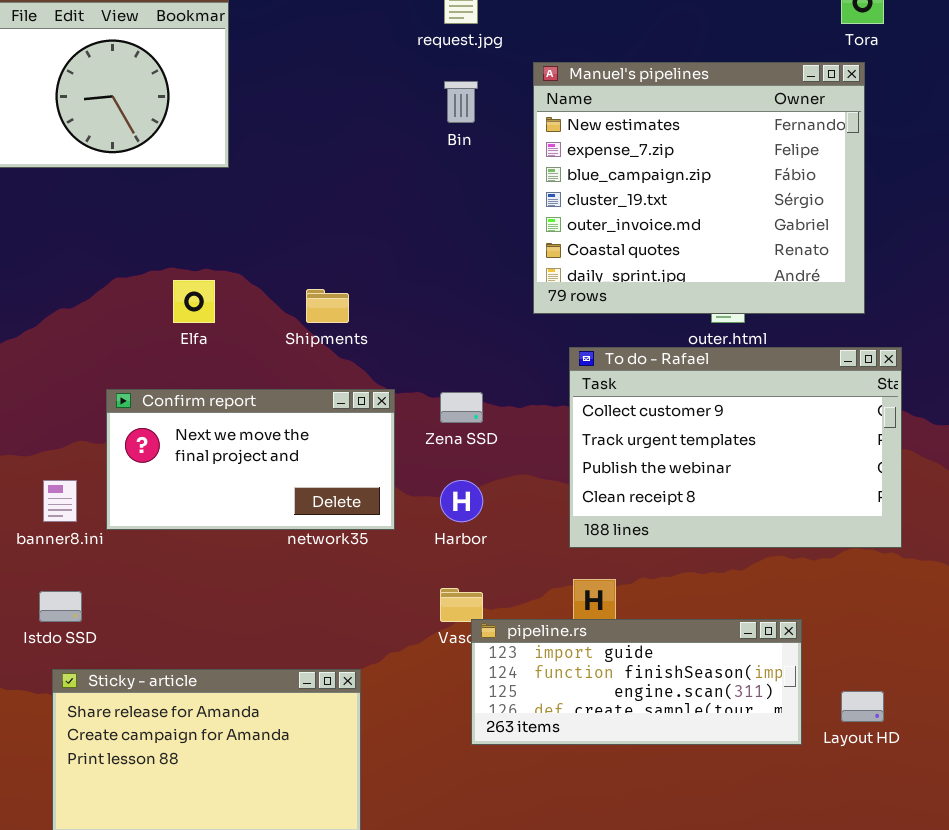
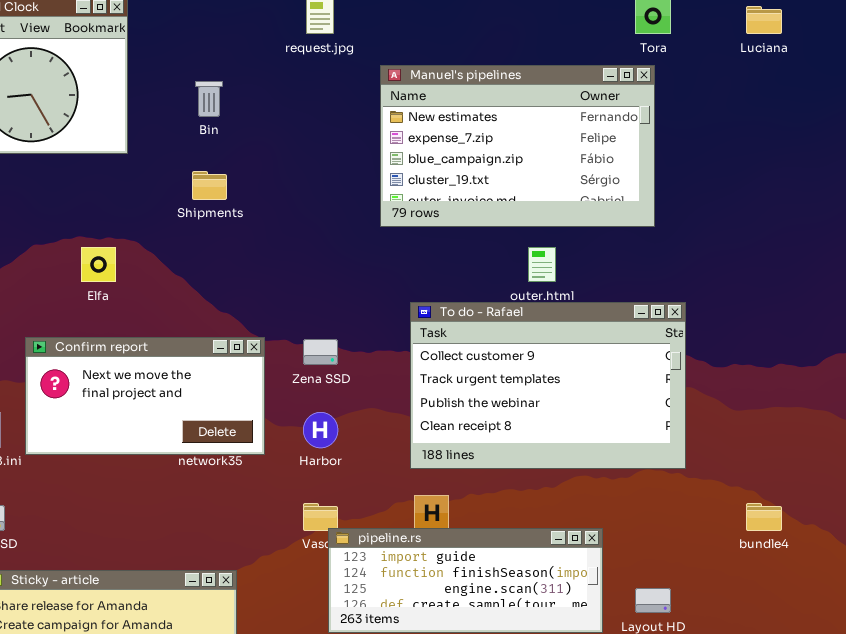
Manuel's pipelines: [533,62,865,314] -> [380,65,655,227], resized
Bin: [444,81,478,123] -> [195,81,223,117], moved
Shipments: [306,289,349,323] -> [192,171,227,200], moved

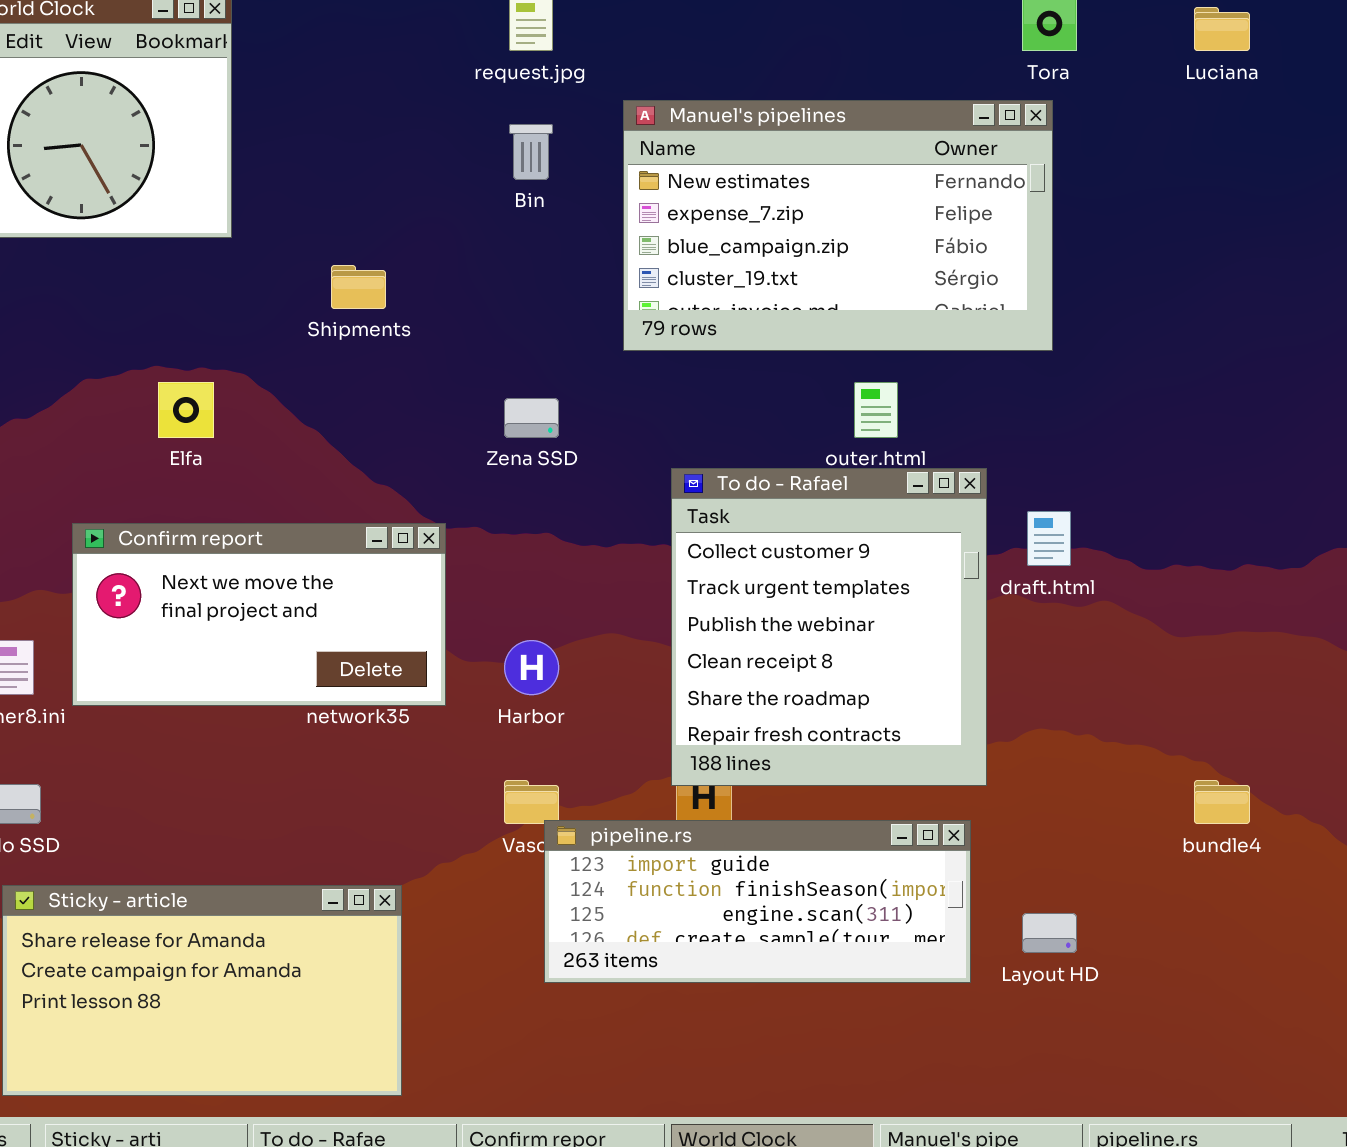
Bin: [195,81,223,117] -> [509,124,553,180], moved
To do - Rafael: [410,302,686,469] -> [671,468,987,786], resized
Zena SSD: [303,339,338,365] -> [504,398,559,438], moved

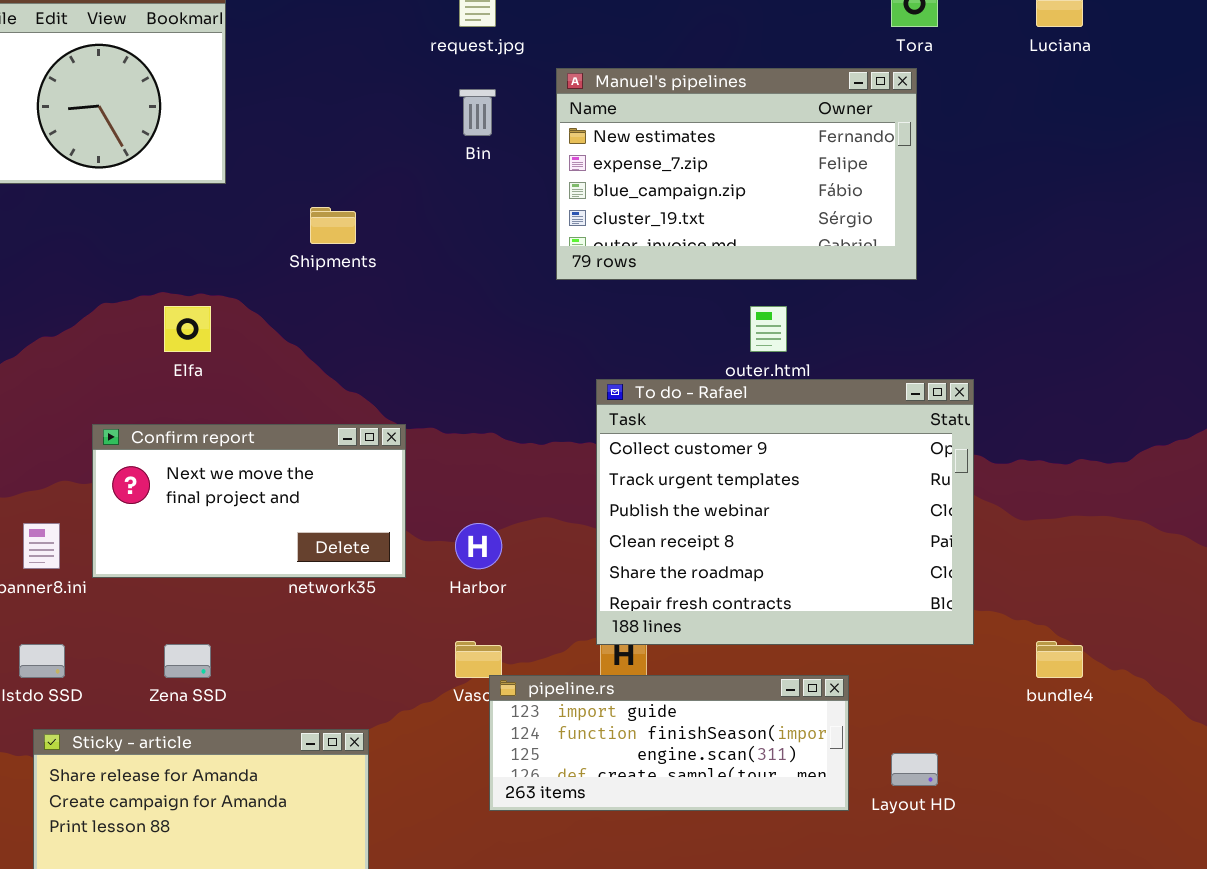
Zena SSD: [504,398,559,438] -> [164,644,211,678], moved
To do - Rafael: [671,468,987,786] -> [596,379,974,645], resized

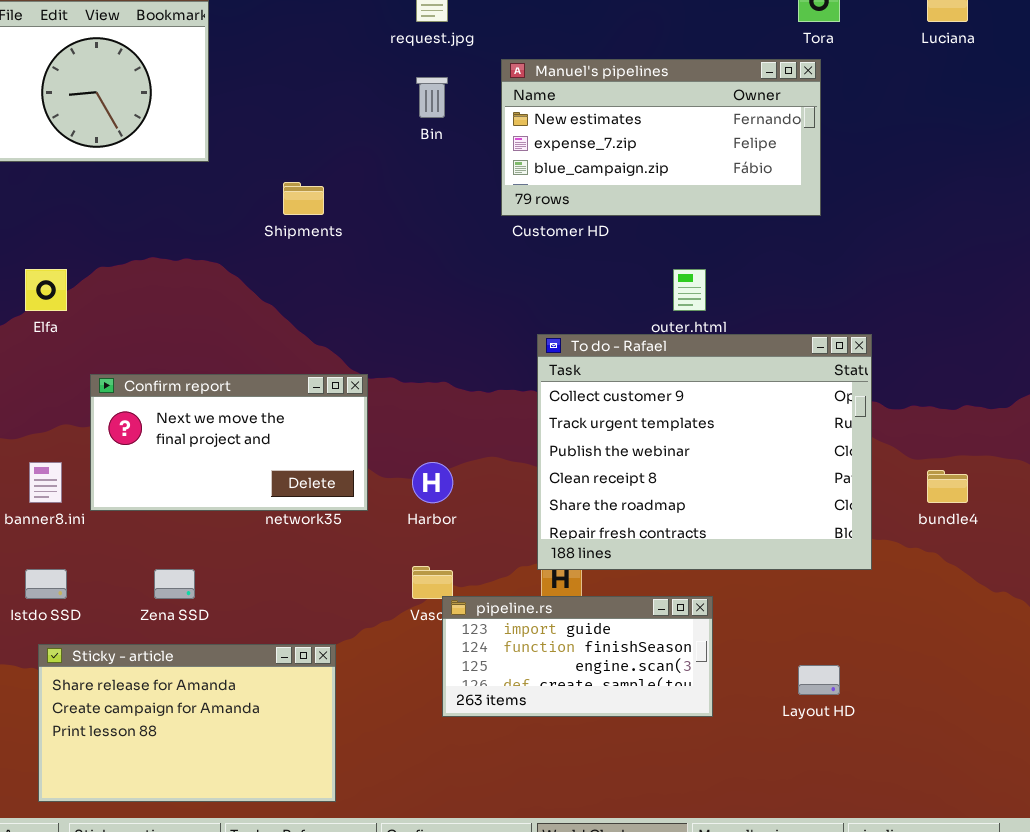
Manuel's pipelines: [556,68,917,280] -> [501,59,821,216], resized
Elfa: [164,306,211,352] -> [25,269,67,311], moved
bundle4: [1036,641,1083,678] -> [927,470,968,503], moved
pipeline.rs: [489,675,849,811] -> [442,596,713,717], resized

